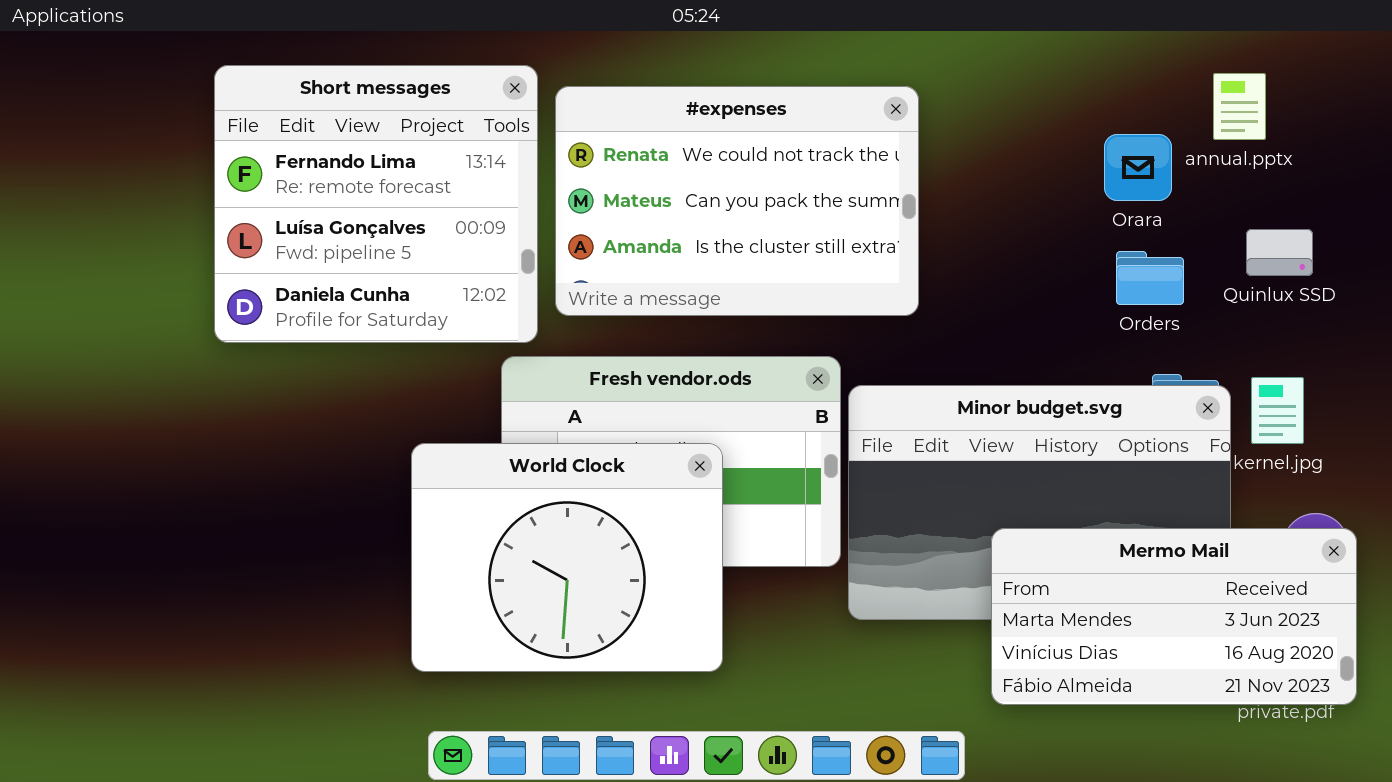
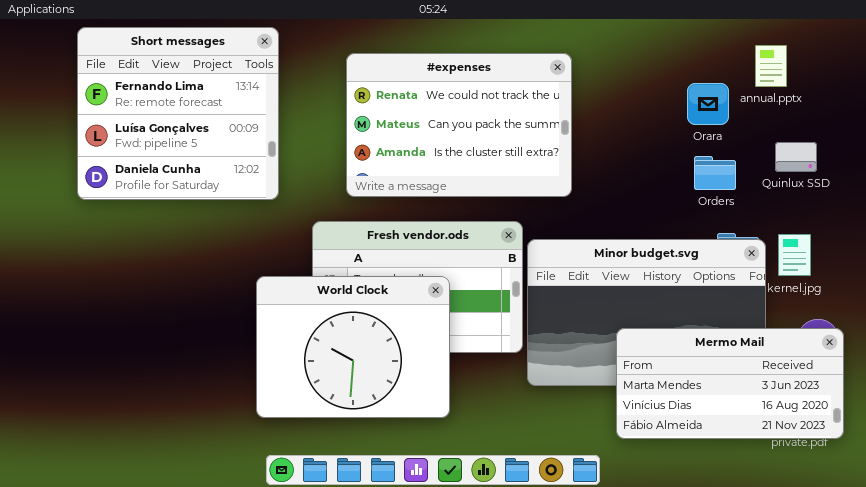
Short messages: [214,65,538,343] -> [77,27,279,200], moved

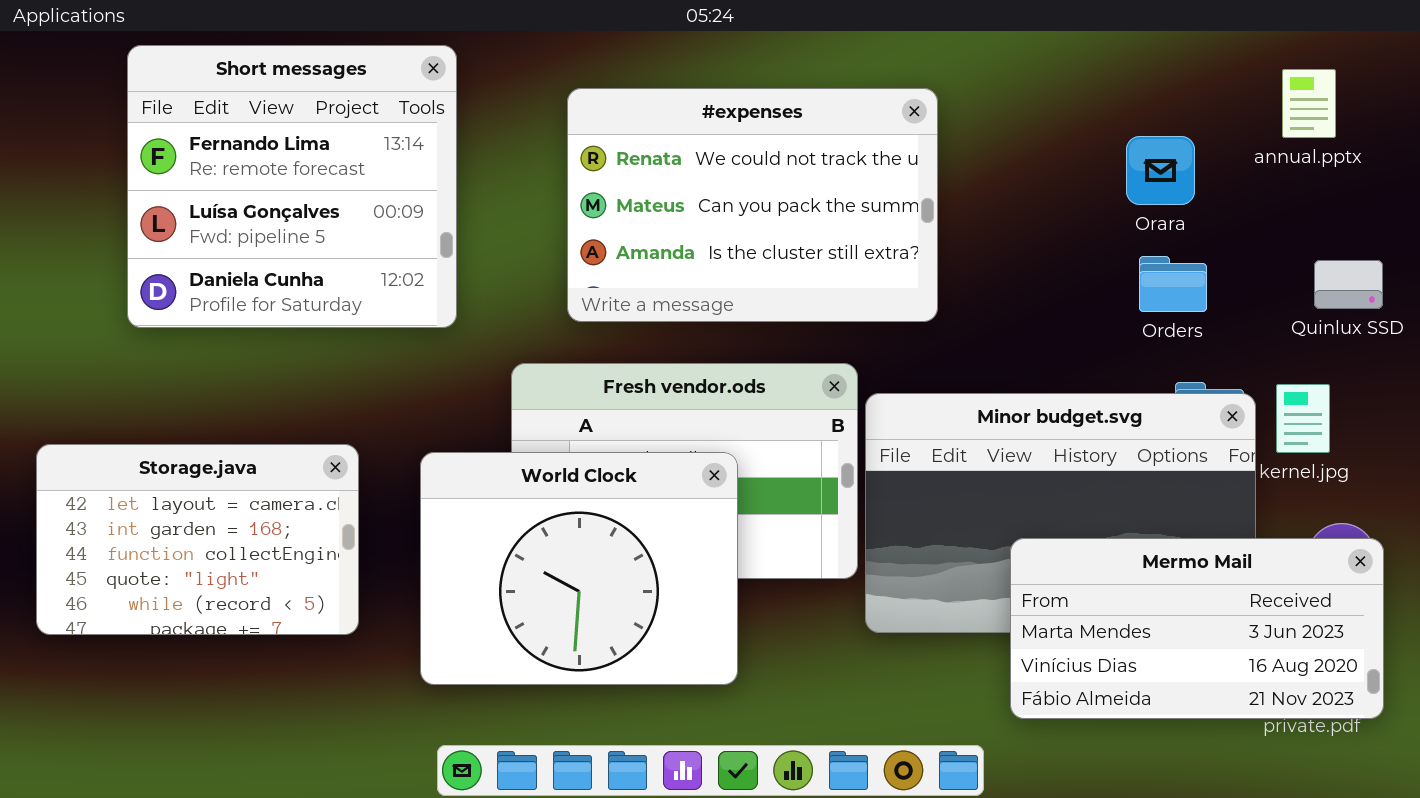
annual.pptx: [755,45,787,87] -> [1282,69,1336,138], moved
Quinlux SSD: [775,142,817,172] -> [1314,260,1383,309], moved
Storage.java: none -> [36,444,359,635], opened

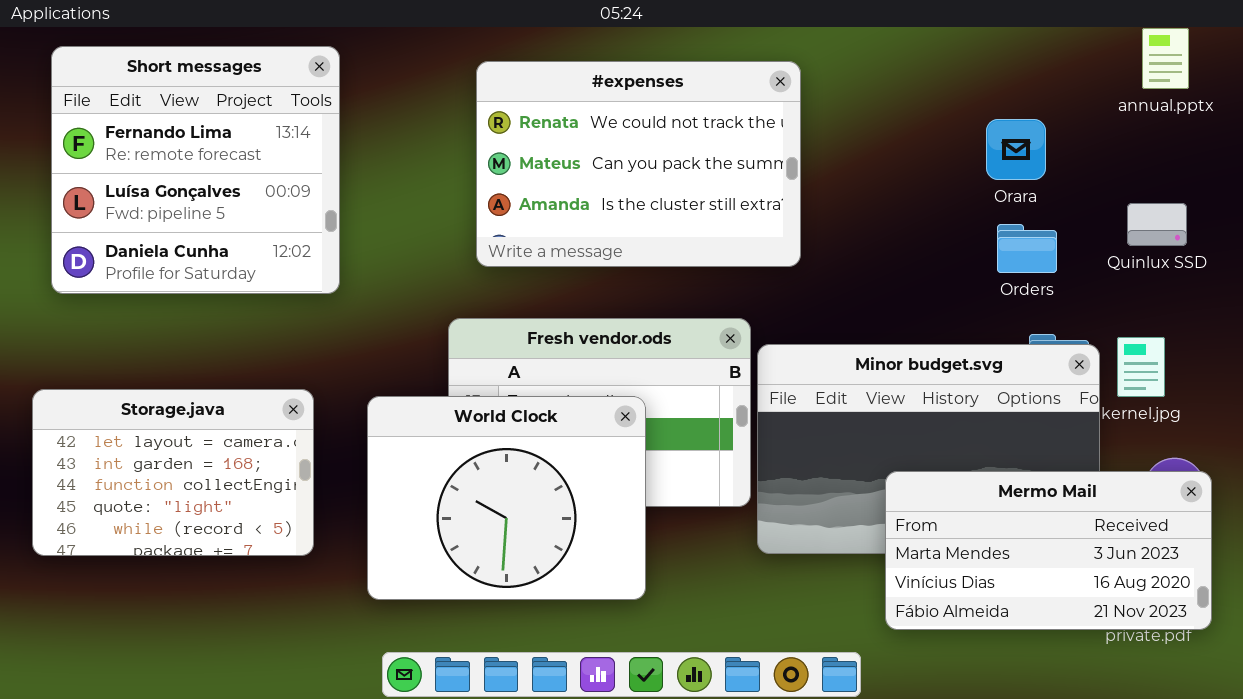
Short messages: [127,45,457,328] -> [51,46,340,294], moved
annual.pptx: [1282,69,1336,138] -> [1142,28,1189,89], moved
#expenses: [567,88,938,322] -> [476,61,801,267], moved
Quinlux SSD: [1314,260,1383,309] -> [1127,203,1187,246], moved

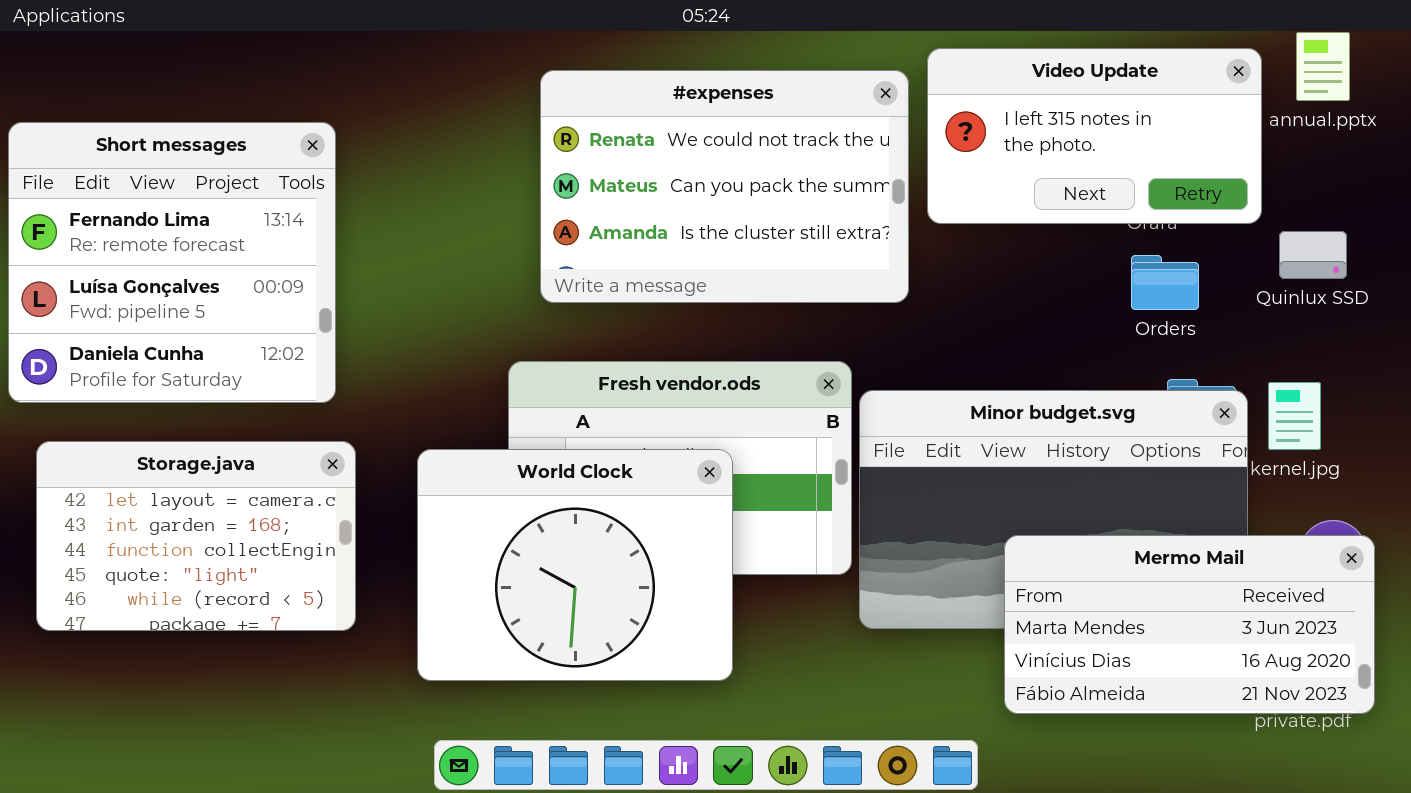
Video Update: none -> [927,48,1262,224], opened
Short messages: [51,46,340,294] -> [8,122,336,403], moved

